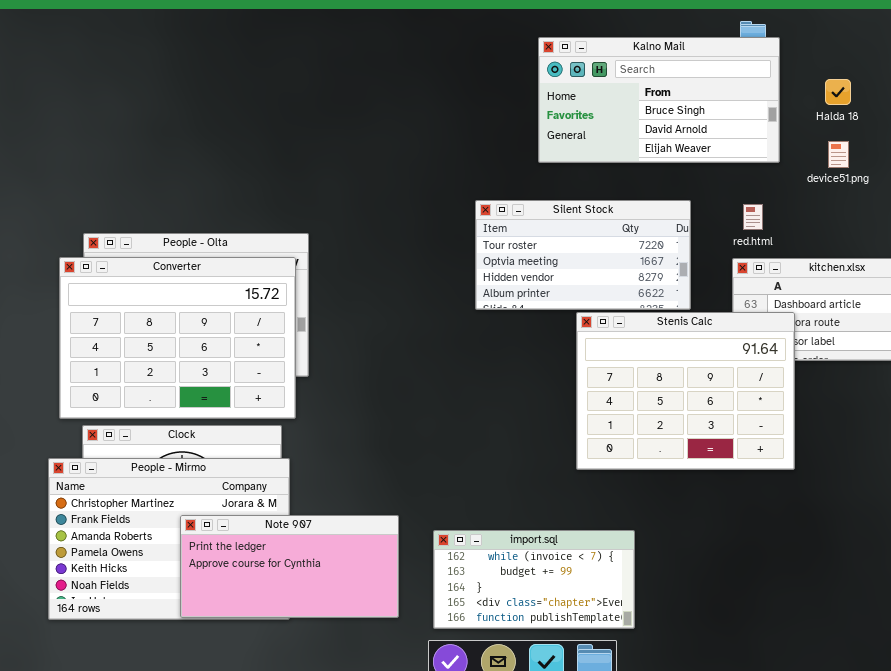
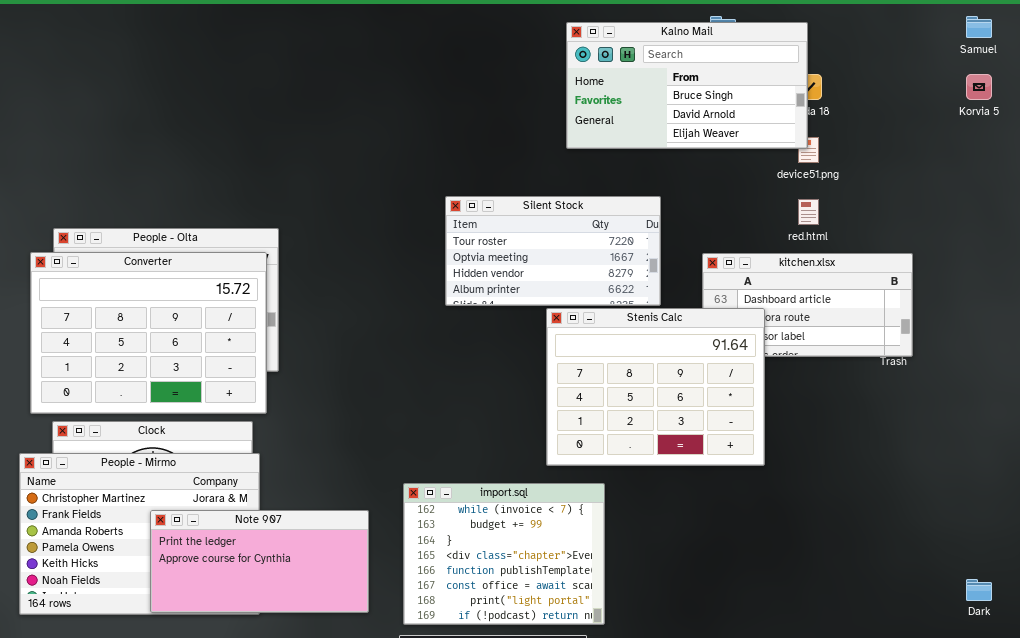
Kalno Mail: [538,37,780,163] -> [566,22,808,149], moved
red.html: [743,204,763,230] -> [798,199,819,225], moved
import.sql: [433,530,635,629] -> [403,483,605,625], resized

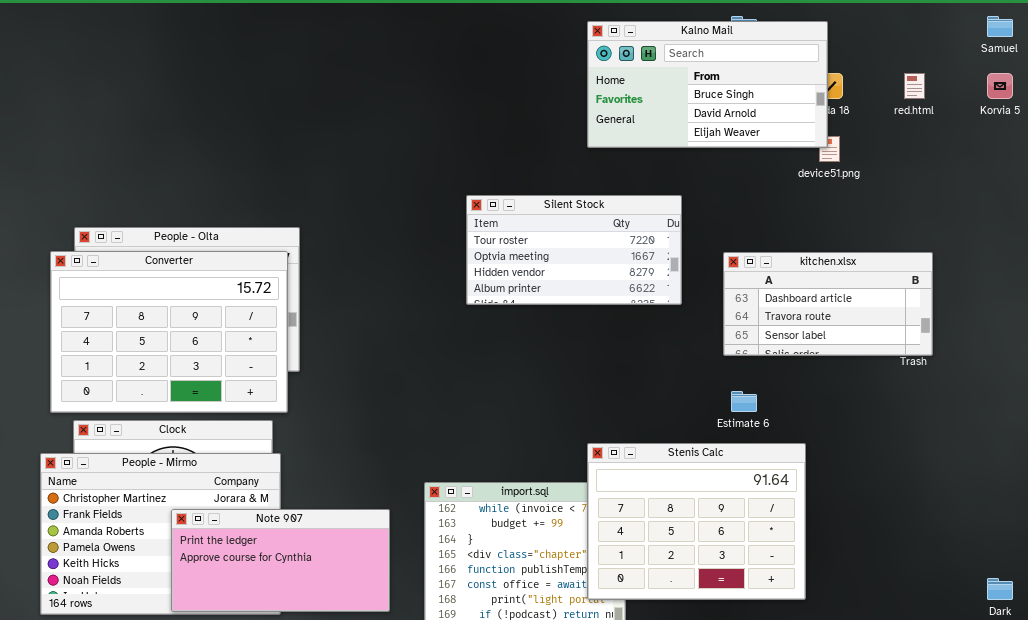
red.html: [798,199,819,225] -> [904,73,925,99], moved
Stenis Calc: [546,308,765,466] -> [587,443,806,600], moved

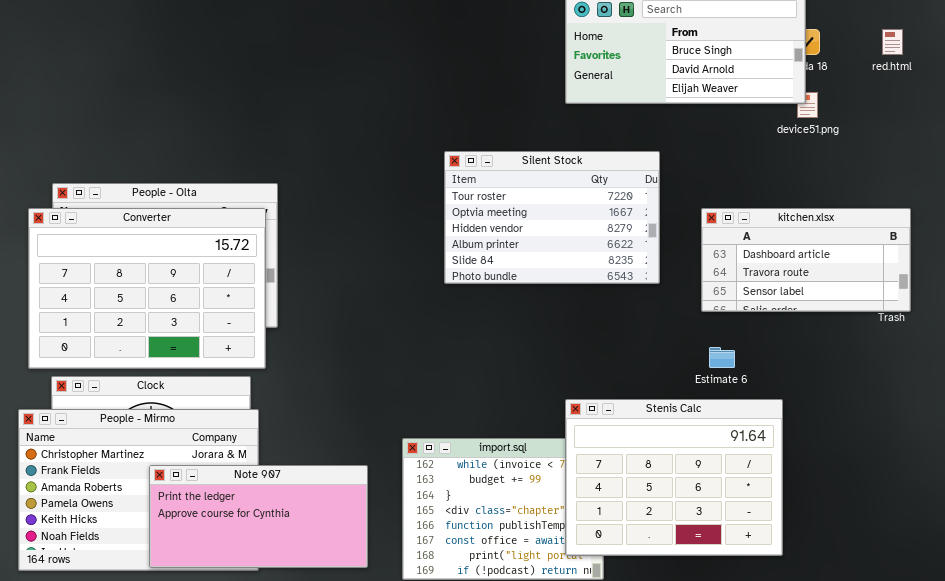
Silent Stock: [466,195,682,305] -> [444,151,660,284], resized

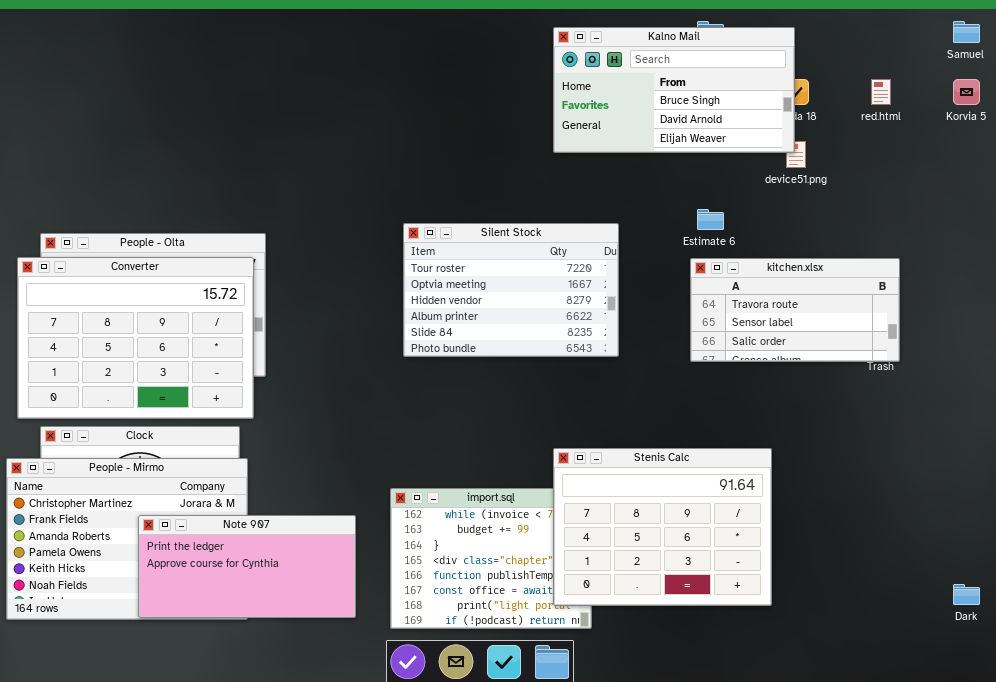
Silent Stock: [444,151,660,284] -> [403,223,619,357], moved
kitchen.xlsx: [701,208,911,312] -> [690,258,900,362], scrolled down 1 row
Estimate 6: [709,347,735,368] -> [697,209,724,230], moved

